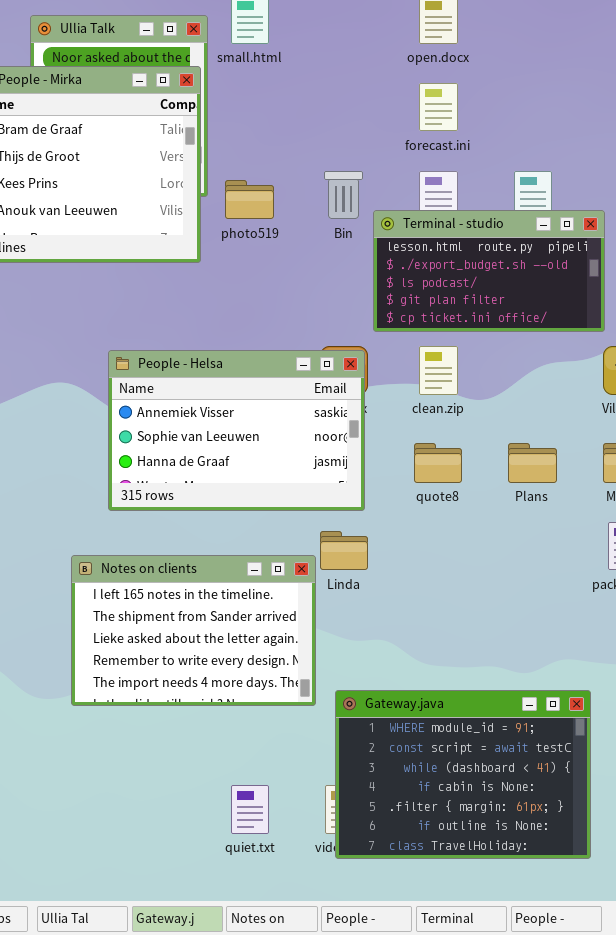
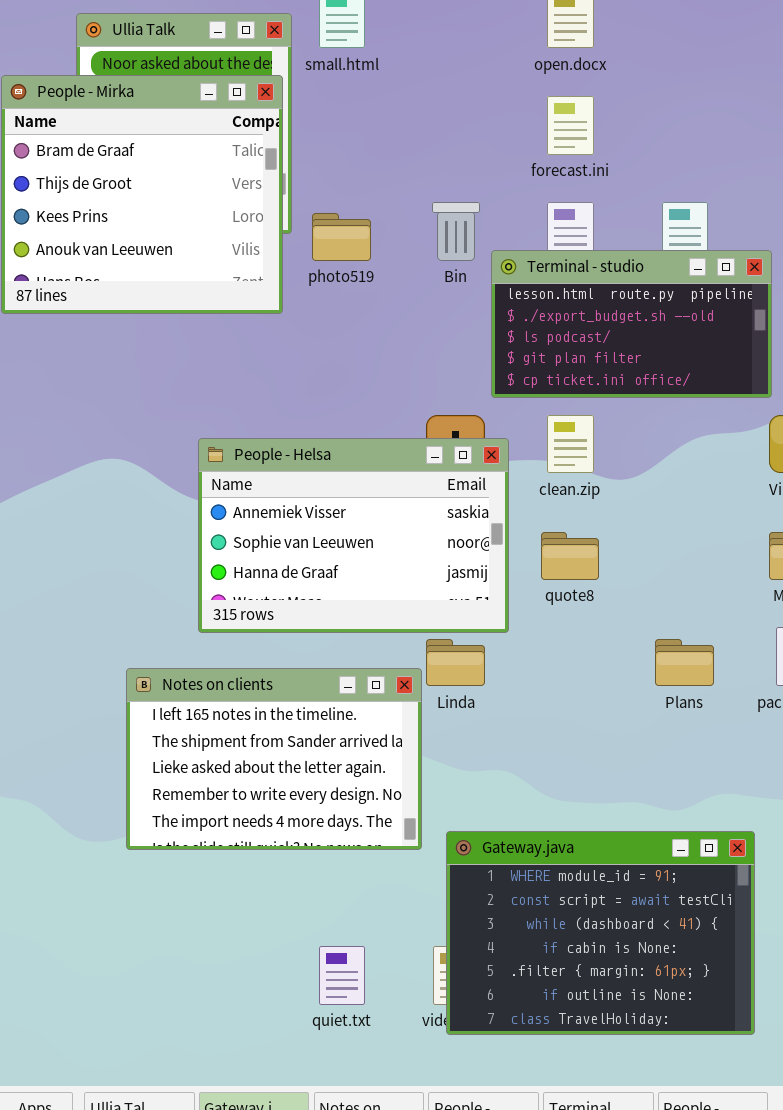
People - Helsa: [108,350,365,511] -> [198,438,509,633], moved
Plans: [508,443,557,483] -> [655,639,714,686], moved

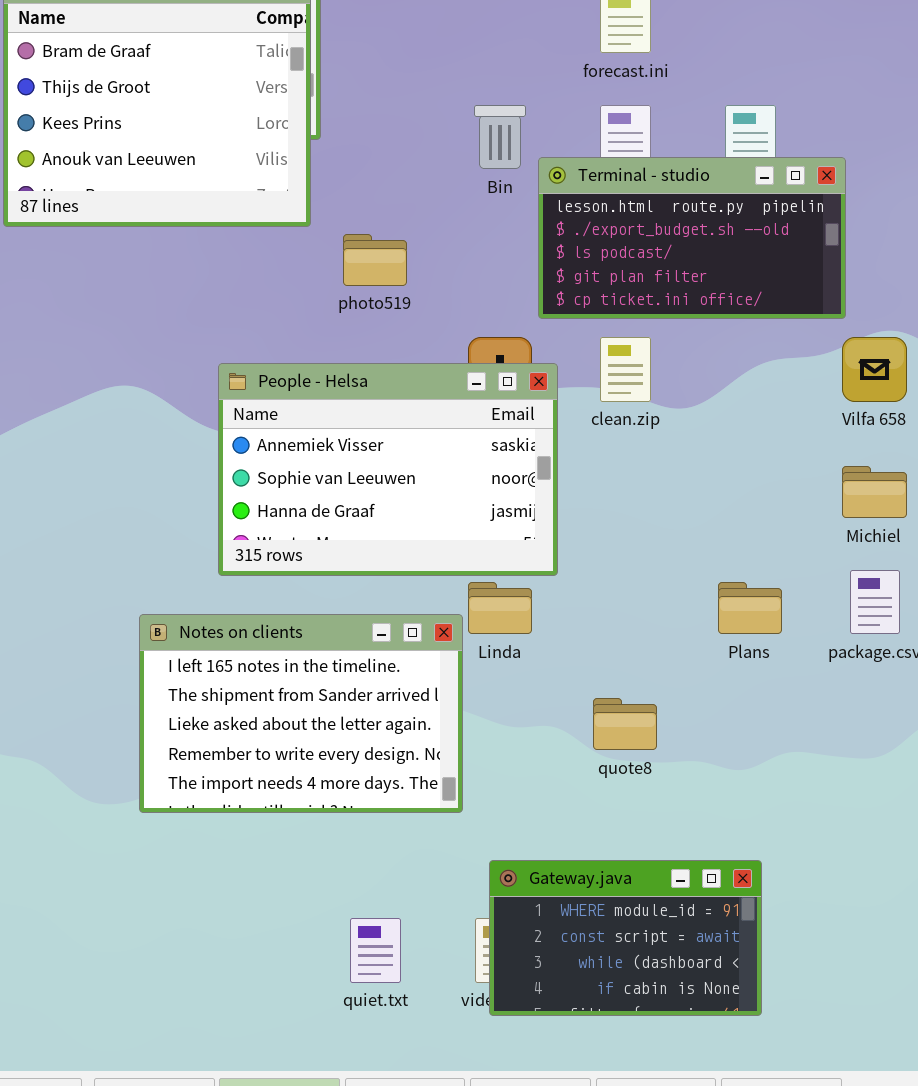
photo519: [312,213,371,261] -> [343,234,407,286], moved
quote8: [541,532,599,580] -> [593,698,657,750], moved
Gateway.java: [446,831,755,1035] -> [489,860,762,1016], resized

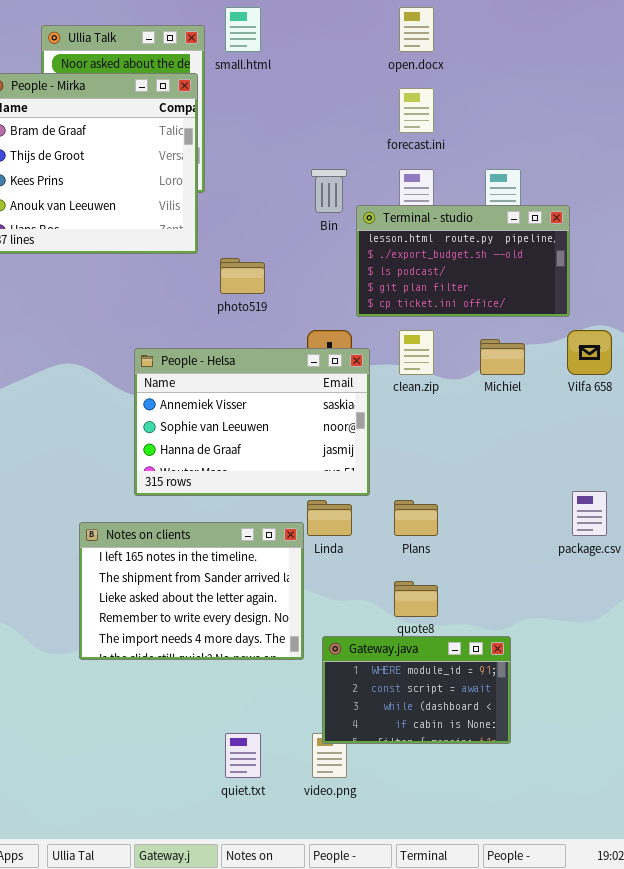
Michiel: [842,466,907,518] -> [480,339,525,375], moved
Plans: [718,582,782,634] -> [394,500,438,536], moved
Gateway.java: [489,860,762,1016] -> [322,636,511,744], moved

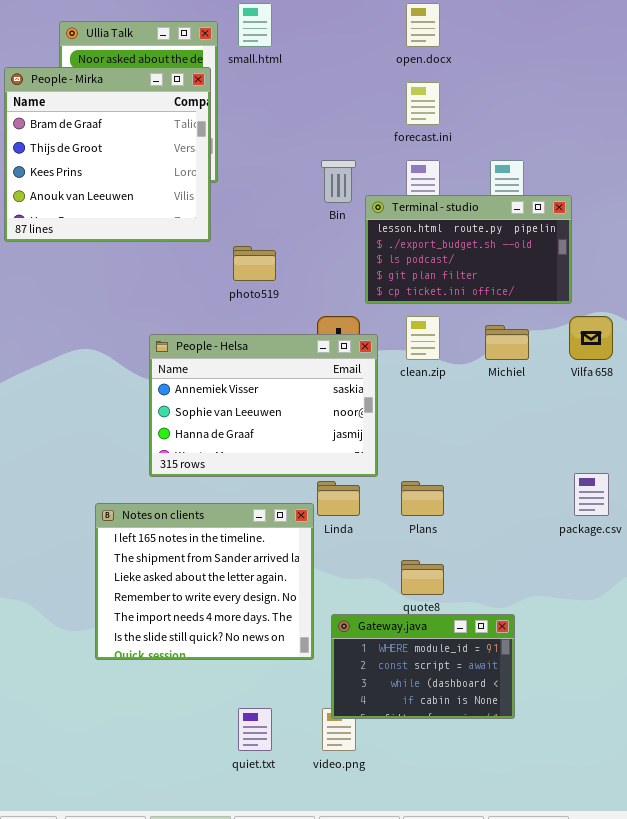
Notes on clients: [79,522,304,660] -> [95,503,314,660], resized

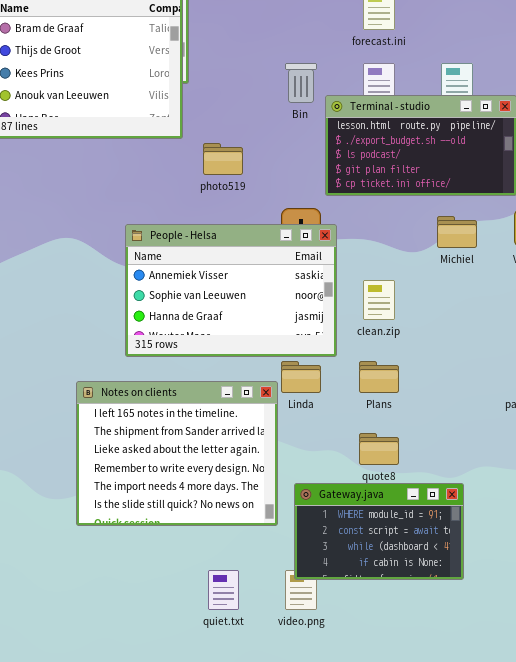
clean.zip: [406,316,440,360] -> [363,280,395,320], moved

